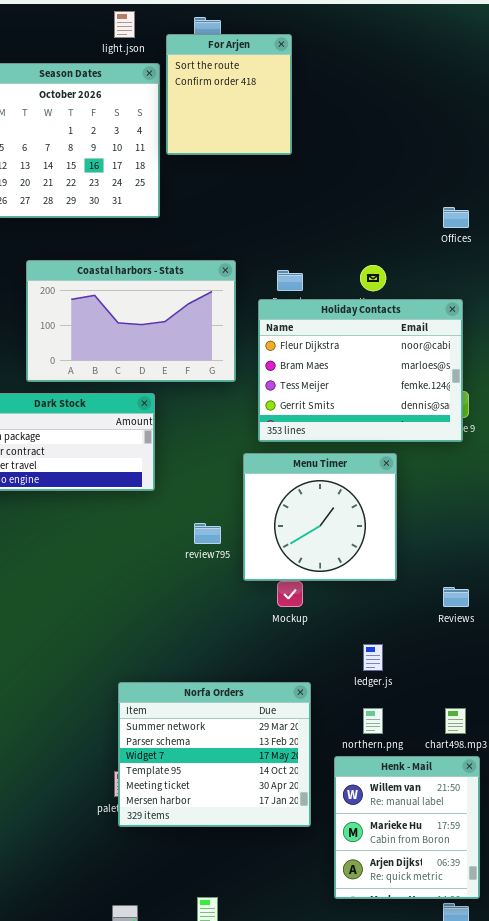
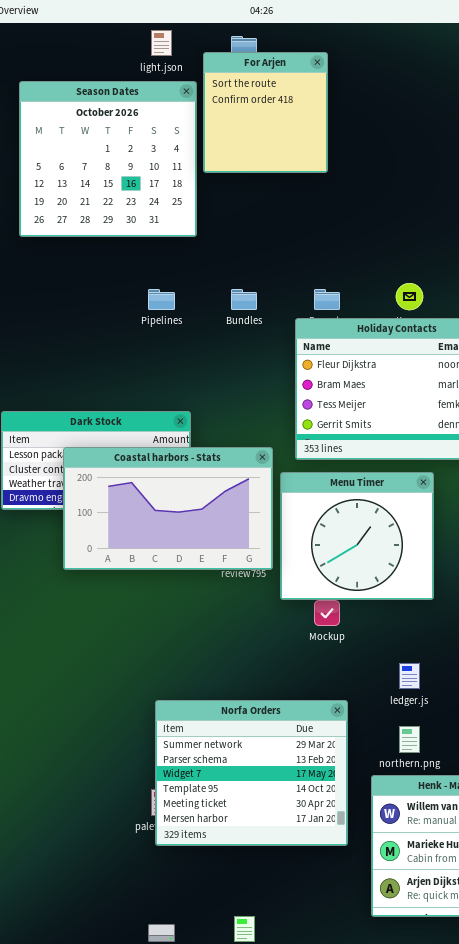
Coastal harbors - Stats: [26,260,236,382] -> [63,447,273,570], moved

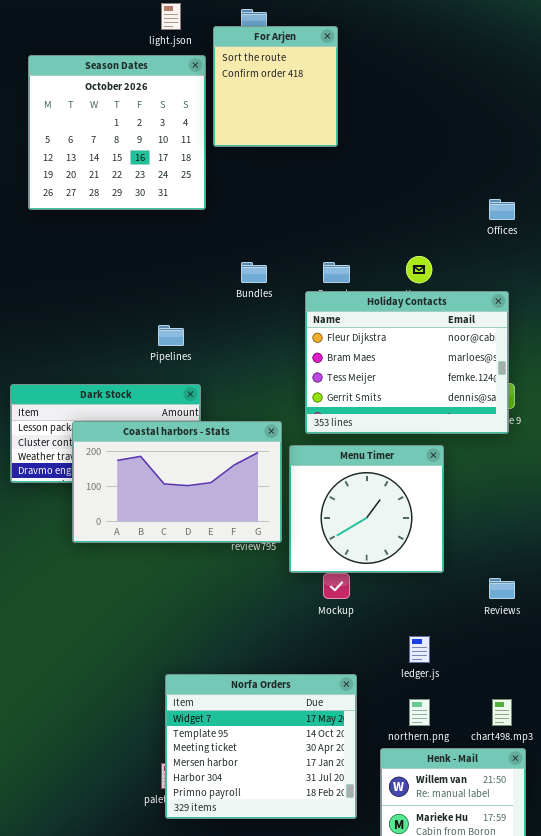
Pipelines: [148,289,175,310] -> [158,325,184,346], moved
Norfa Orders: [155,700,348,846] -> [165,674,357,819], scrolled down 2 rows

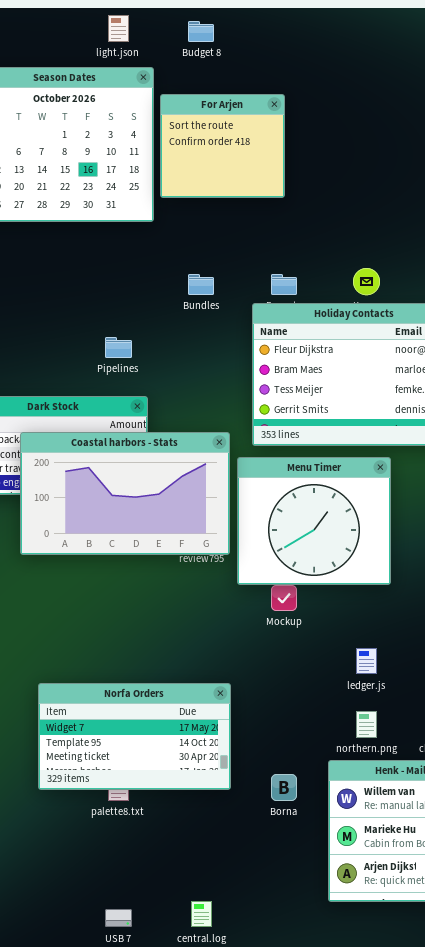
For Arjen: [213,26,338,147] -> [160,94,285,198], moved, resized
Norfa Orders: [165,674,357,819] -> [38,683,231,790], moved, resized

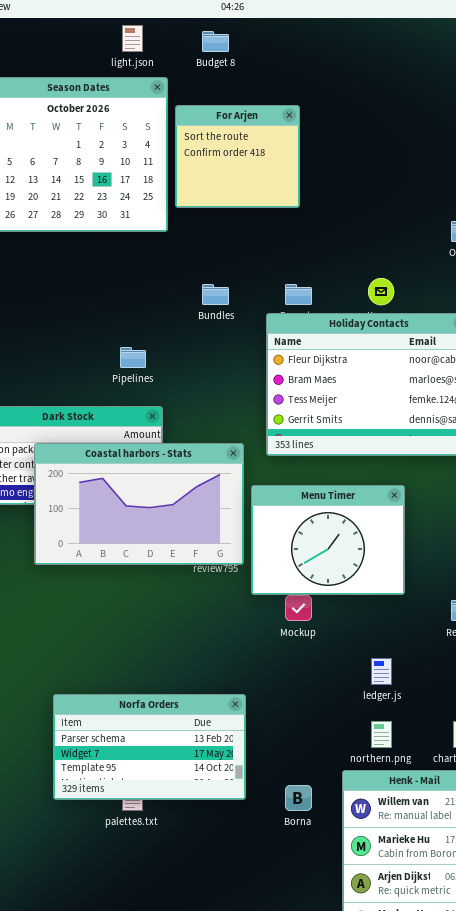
Menu Timer: [237,457,391,585] -> [251,485,405,595], resized
Norfa Orders: [38,683,231,790] -> [53,694,246,800], scrolled up 1 row

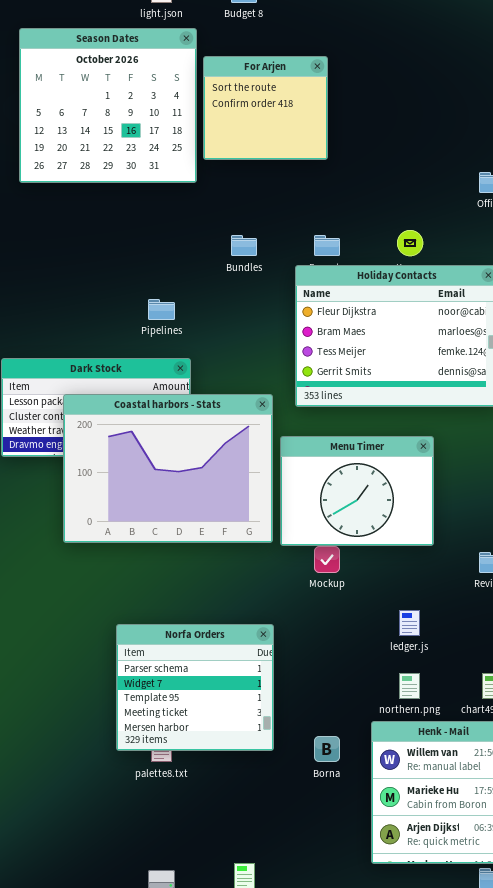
Coastal harbors - Stats: [34,443,244,565] -> [63,394,273,543], resized
Norfa Orders: [53,694,246,800] -> [116,624,274,751], resized

